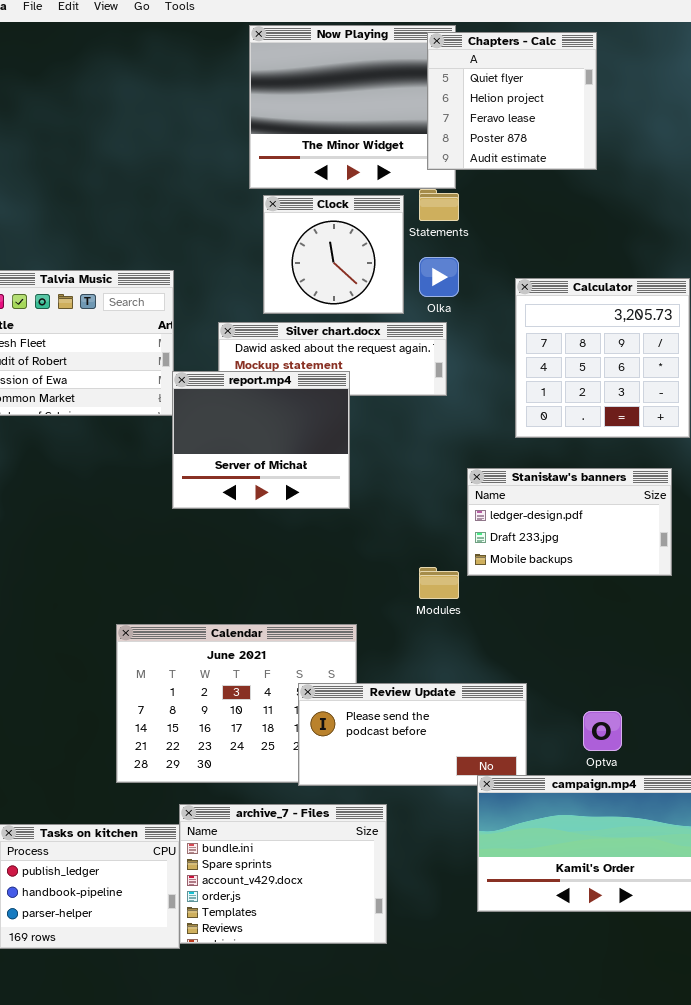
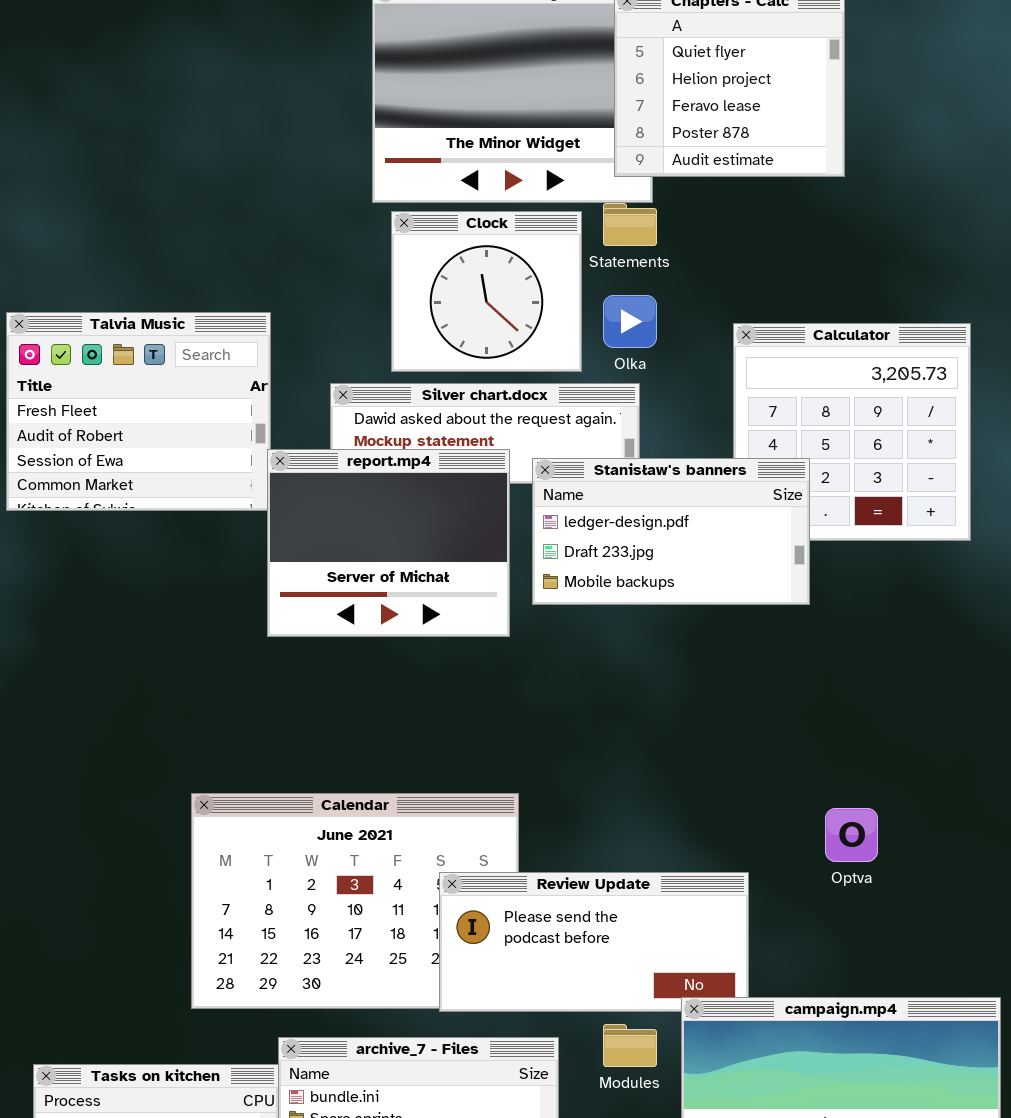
Stanisław's banners: [467,468,672,576] -> [532,458,810,605], moved
Modules: [419,567,459,599] -> [603,1024,657,1067], moved
Optva: [583,711,622,751] -> [825,808,878,862], moved

